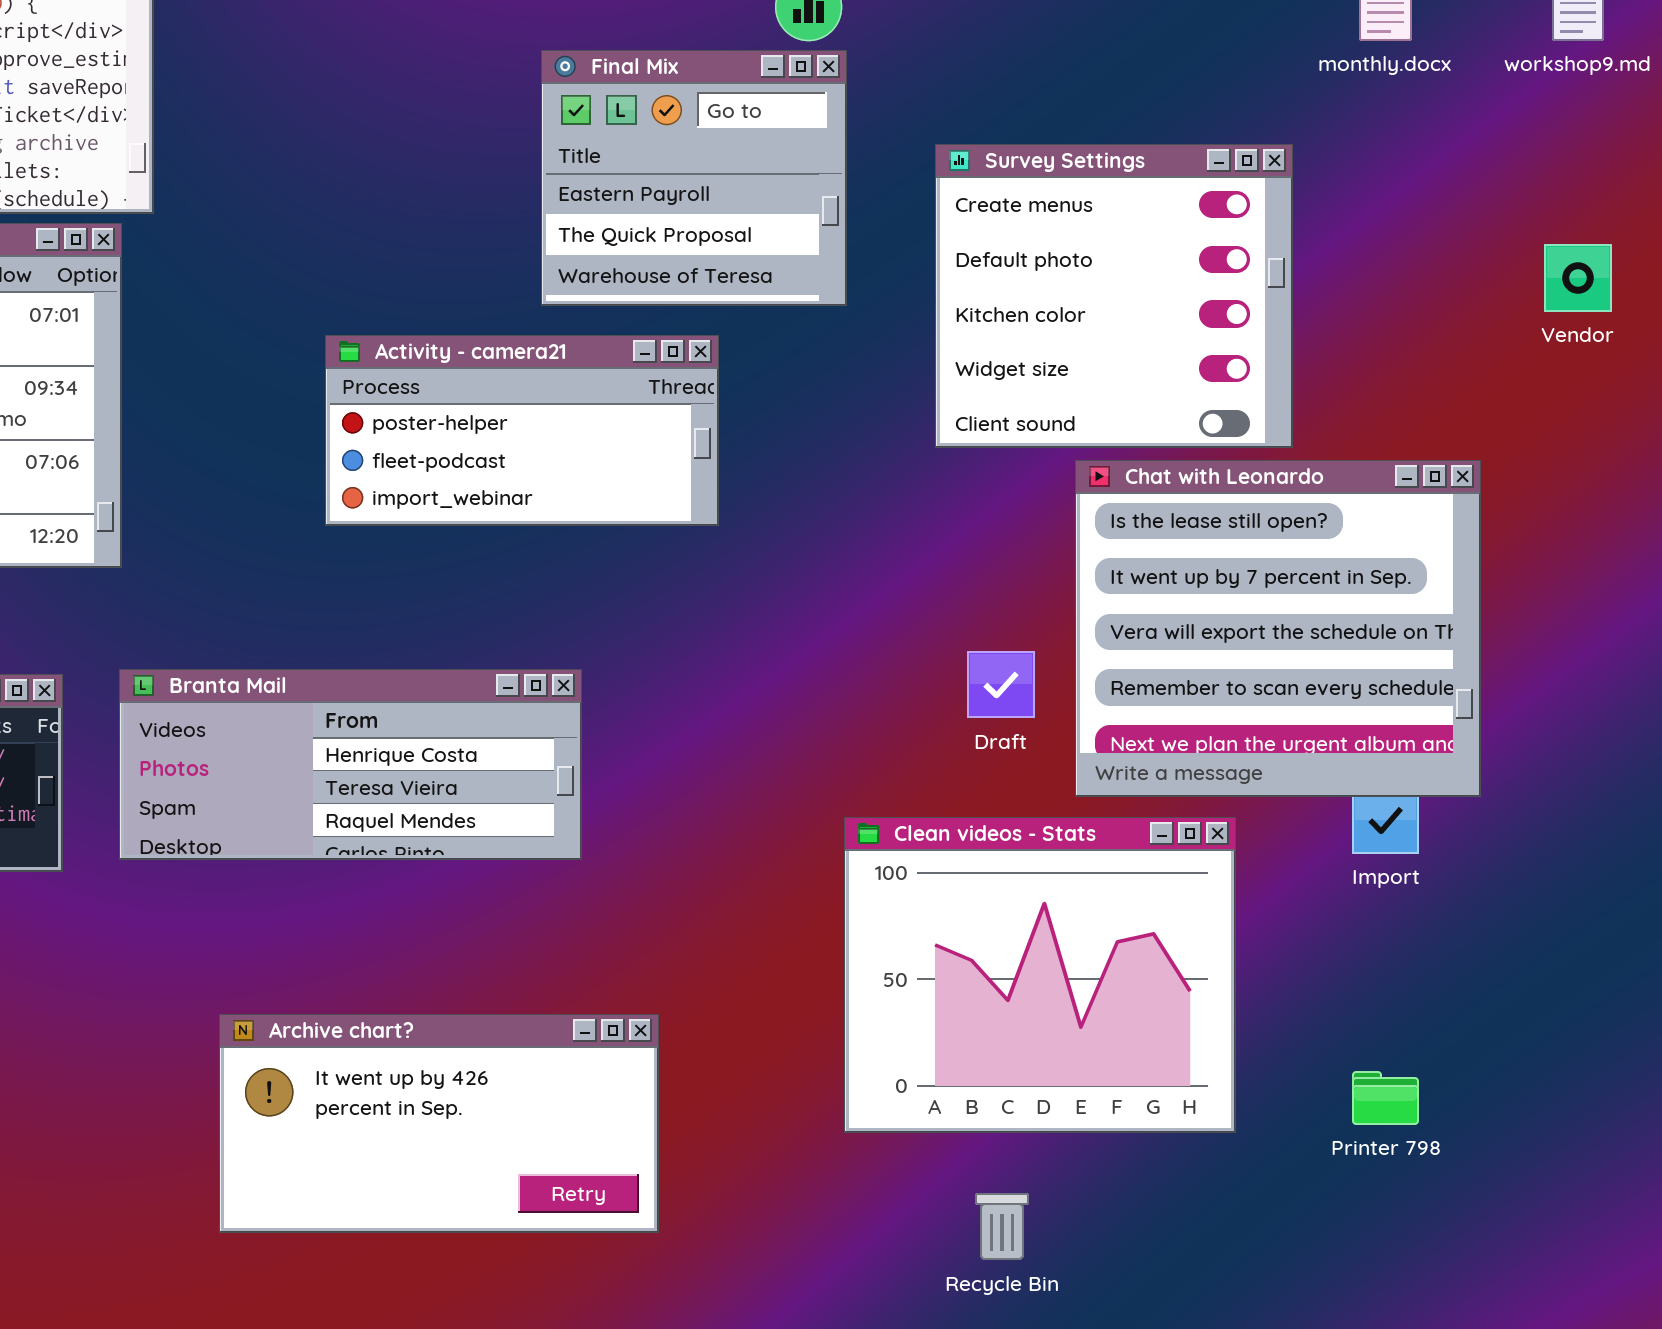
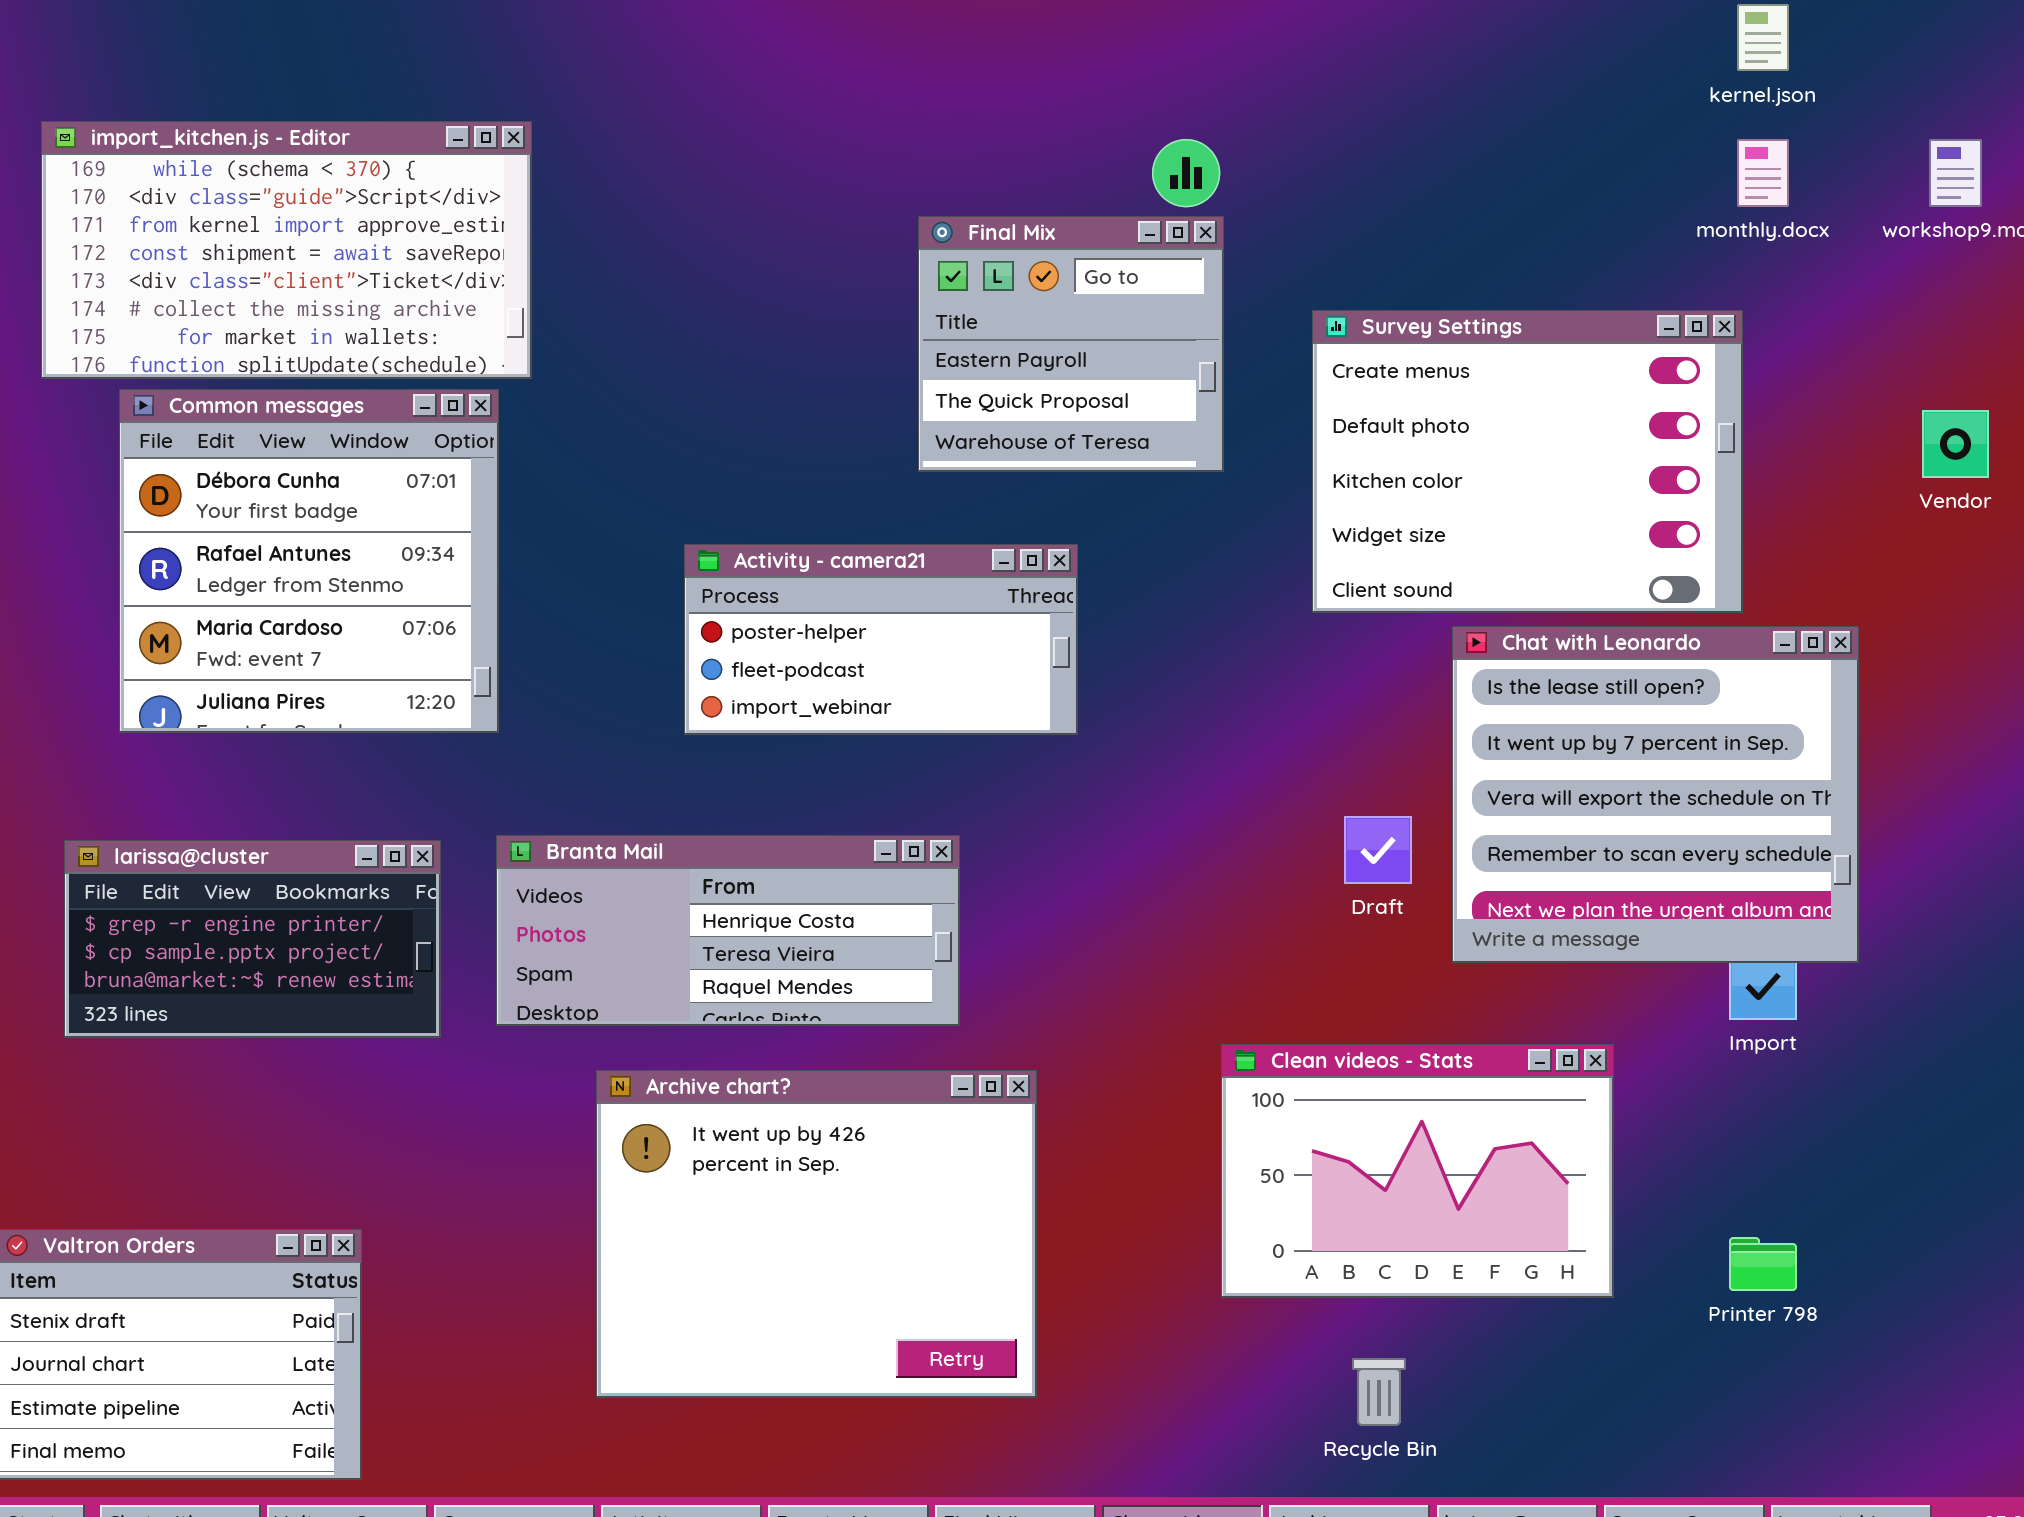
Survey Settings: [935,144,1293,448] -> [1312,310,1743,613], resized
Activity - camera21: [325,335,719,526] -> [684,544,1078,735], moved
Clean videos - Stats: [844,817,1236,1133] -> [1221,1044,1614,1298], resized
Archive chart?: [219,1014,659,1233] -> [596,1070,1037,1398], resized

